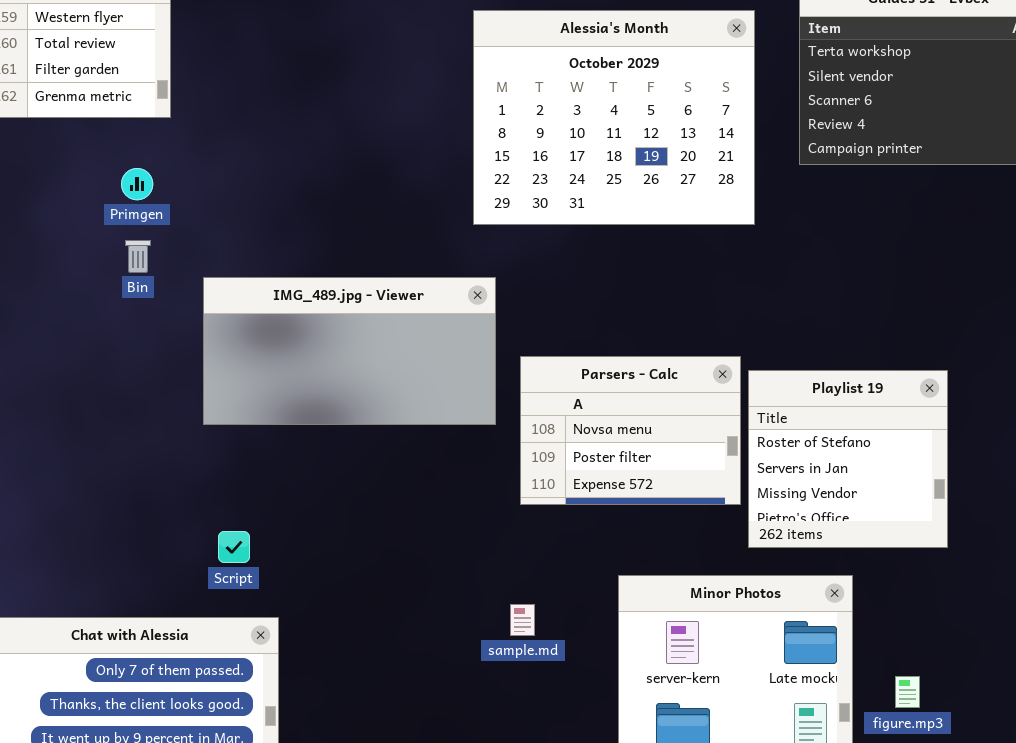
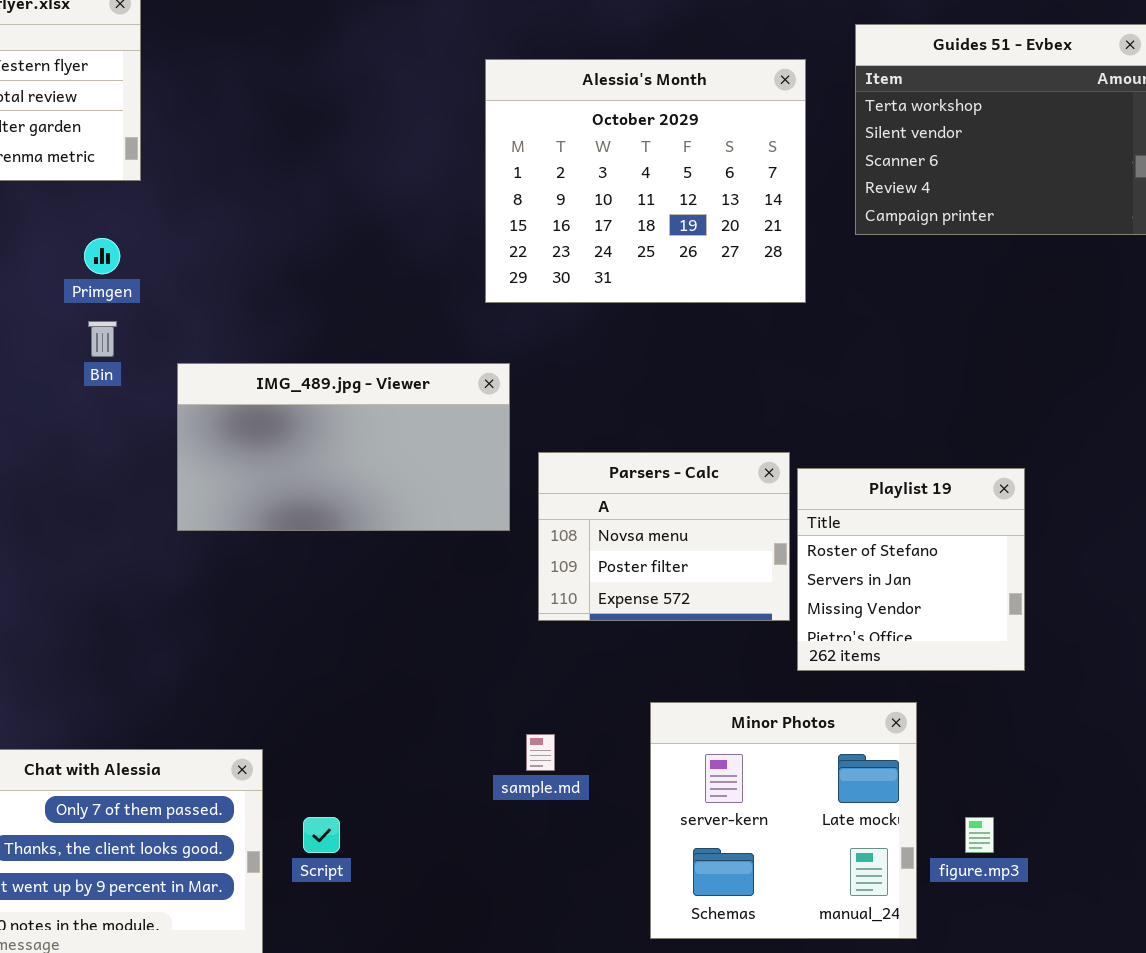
Script: [218,531,250,563] -> [303,817,340,853], moved

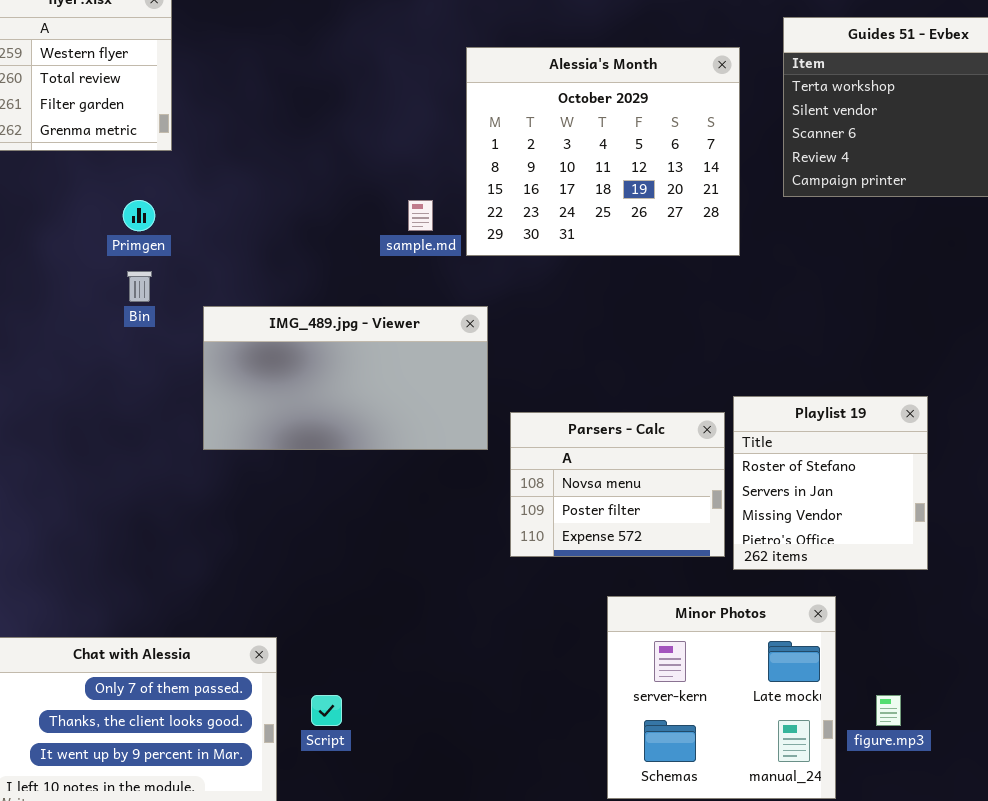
Parsers - Calc: [538,452,790,621] -> [510,412,725,557], moved
sample.md: [526,734,555,771] -> [408,200,433,231], moved

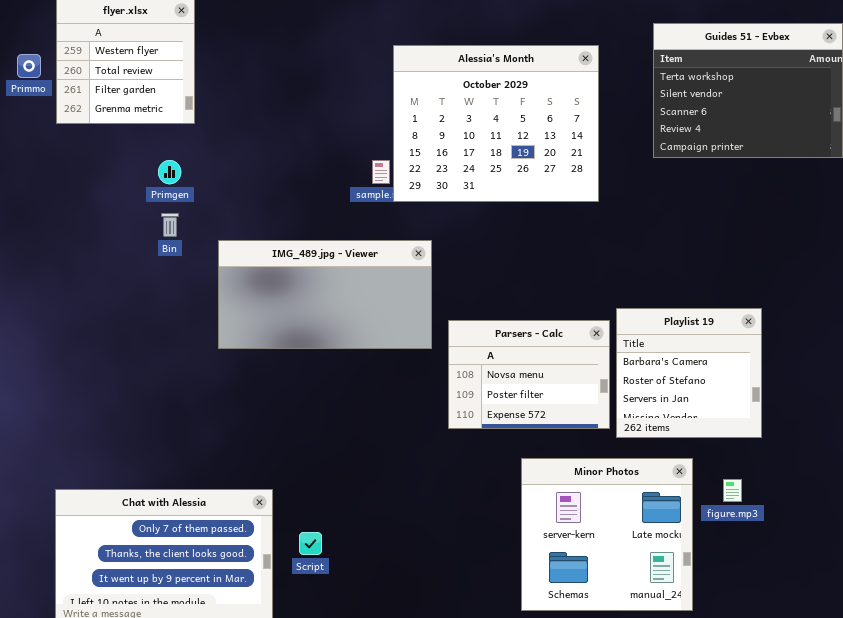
Alessia's Month: [466,47,740,256] -> [393,45,599,202], moved
Playlist 19: [733,396,928,570] -> [616,308,762,438], scrolled up 1 row
figure.mp3: [876,695,901,726] -> [723,479,742,502], moved

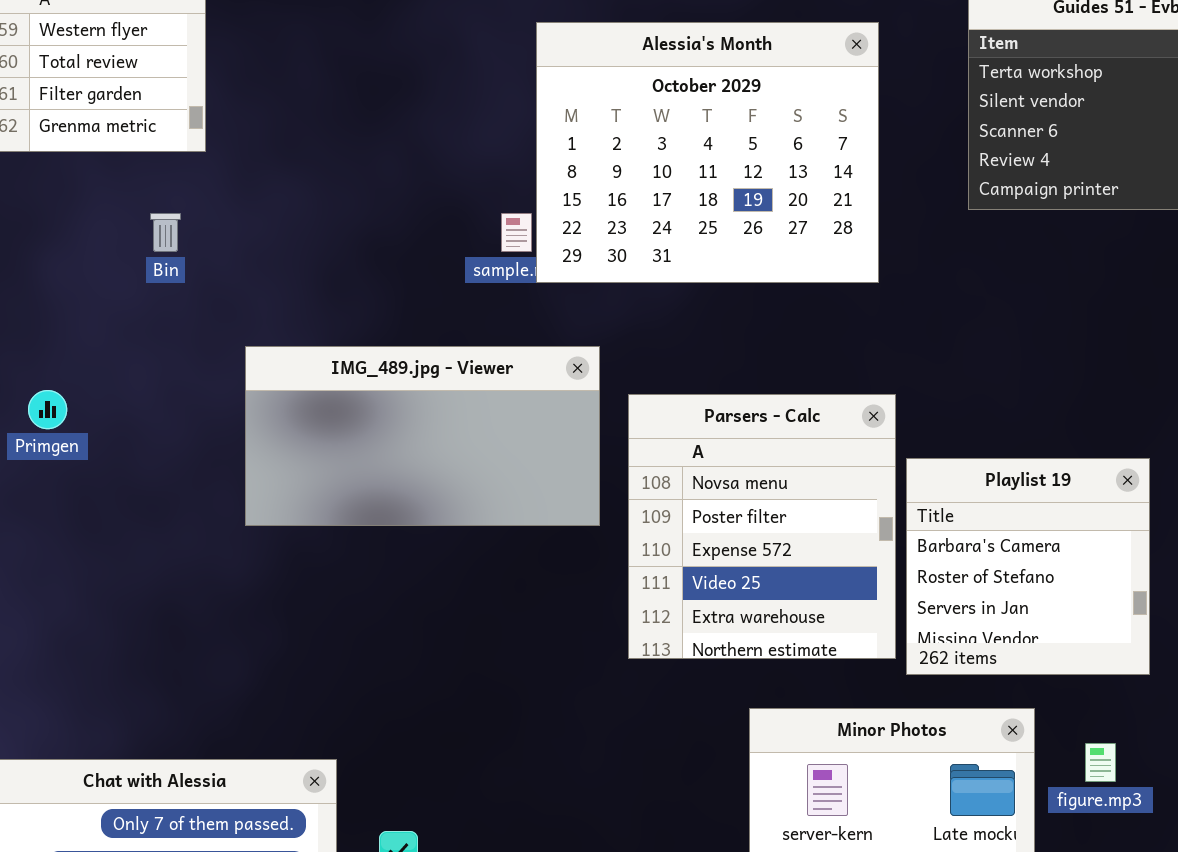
Primgen: [158,160,181,184] -> [28,390,67,429], moved
Bin: [161,213,179,237] -> [150,213,181,252], moved
Parsers - Calc: [448,320,610,429] -> [628,394,896,659], resized

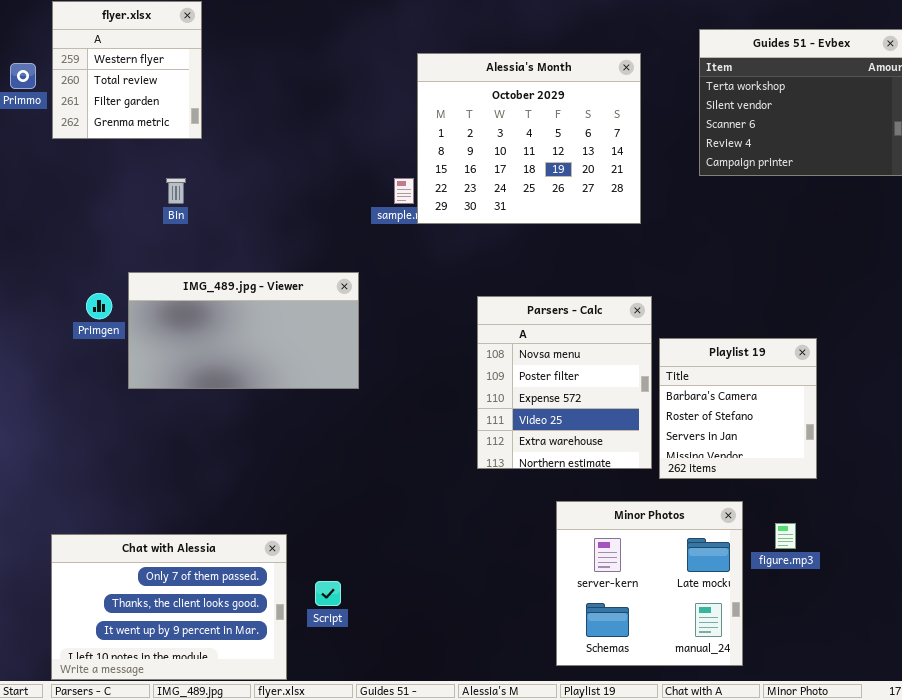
IMG_489.jpg - Viewer: [245,346,600,526] -> [128,272,359,389], moved

